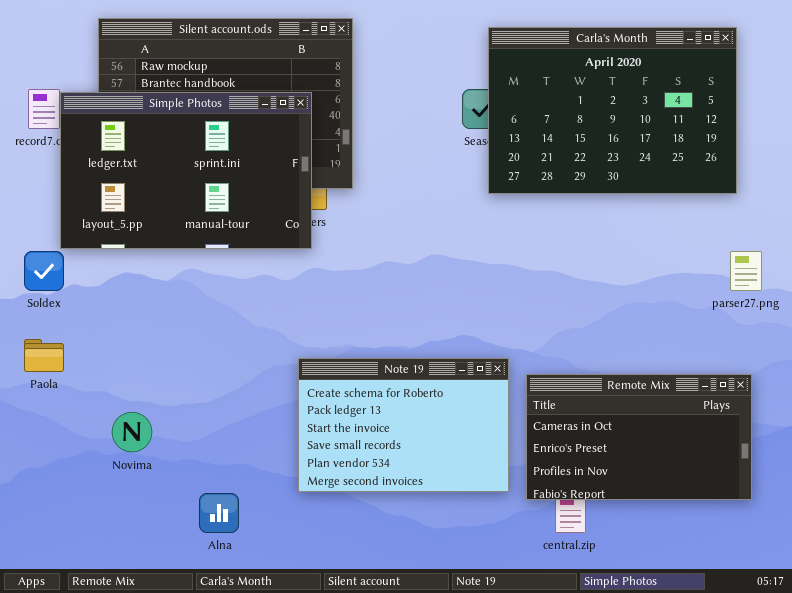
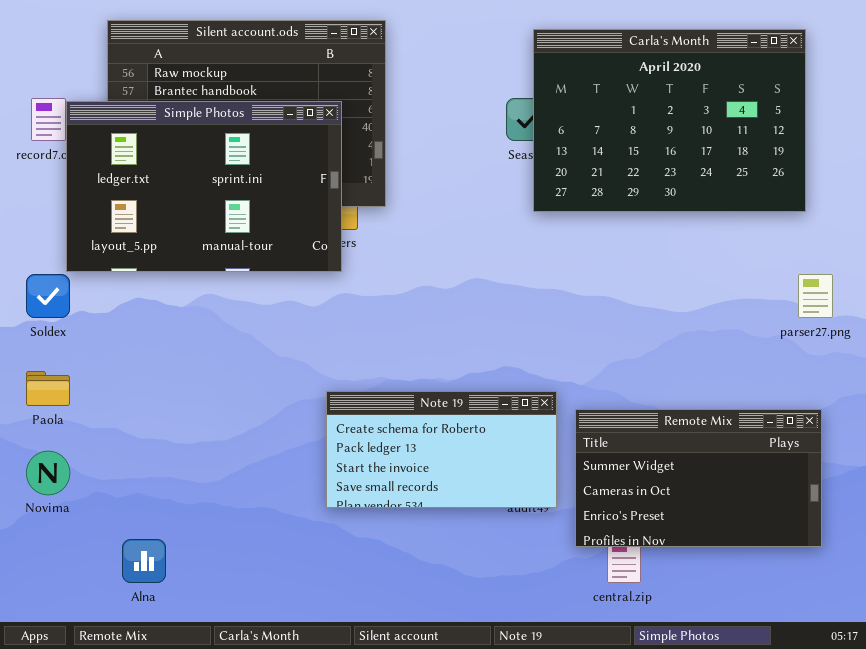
Note 19: [298,358,509,492] -> [326,391,557,508], resized
Remote Mix: [526,374,752,500] -> [575,409,822,547], scrolled up 1 row
Novima: [112,412,152,452] -> [26,451,70,495], moved
Alna: [199,493,239,533] -> [122,539,166,583], moved

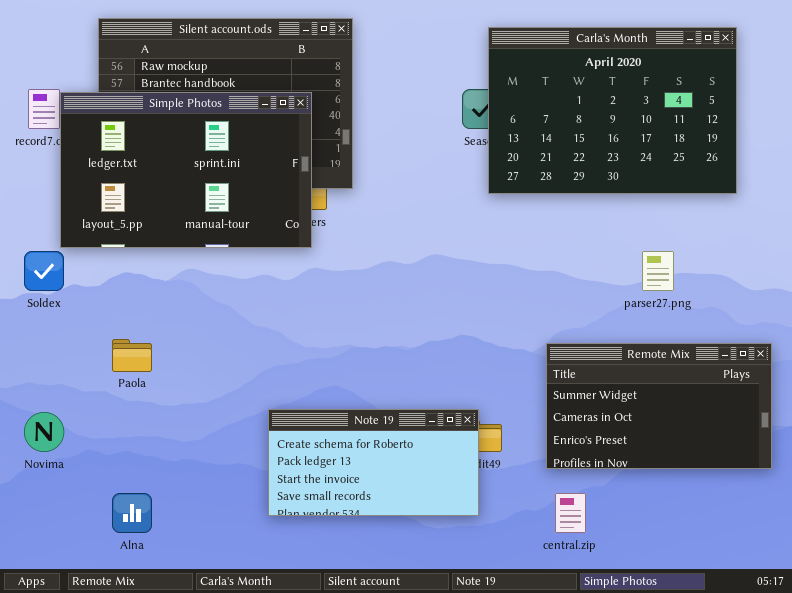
parser27.png: [798,274,833,318] -> [642,251,674,291], moved
Paola: [26,371,70,406] -> [112,339,152,372], moved
Note 19: [326,391,557,508] -> [268,409,479,516], moved
Remote Mix: [575,409,822,547] -> [546,343,772,469], moved

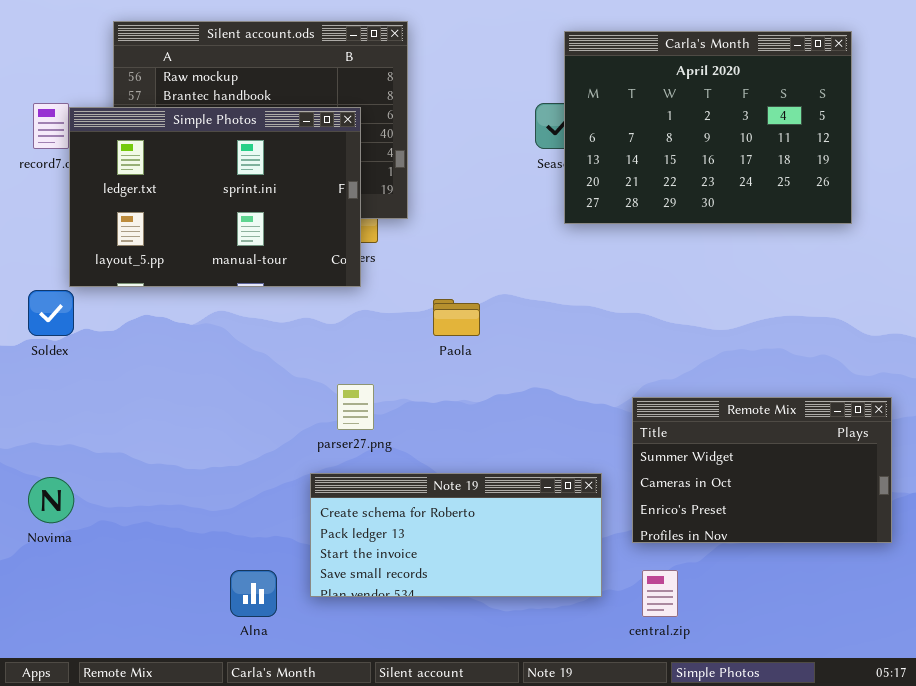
parser27.png: [642,251,674,291] -> [337,384,374,430], moved
Paola: [112,339,152,372] -> [433,299,480,336], moved
Note 19: [268,409,479,516] -> [310,473,602,597], resized
Alna: [112,493,152,533] -> [230,570,277,617], moved

